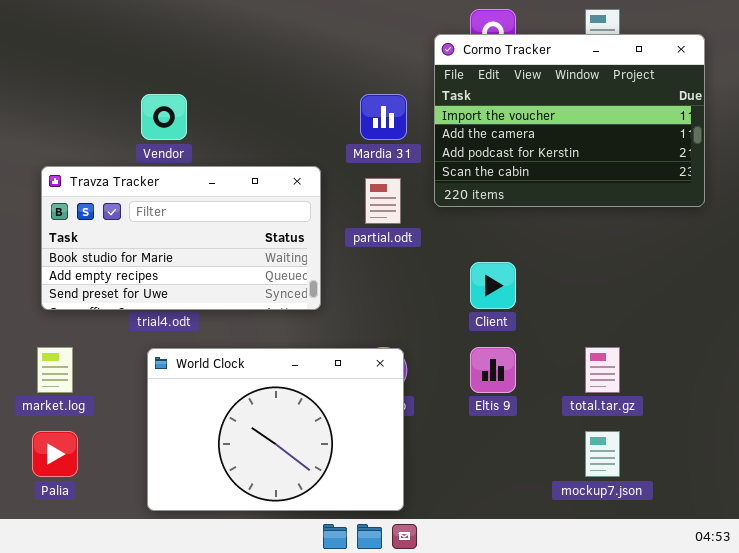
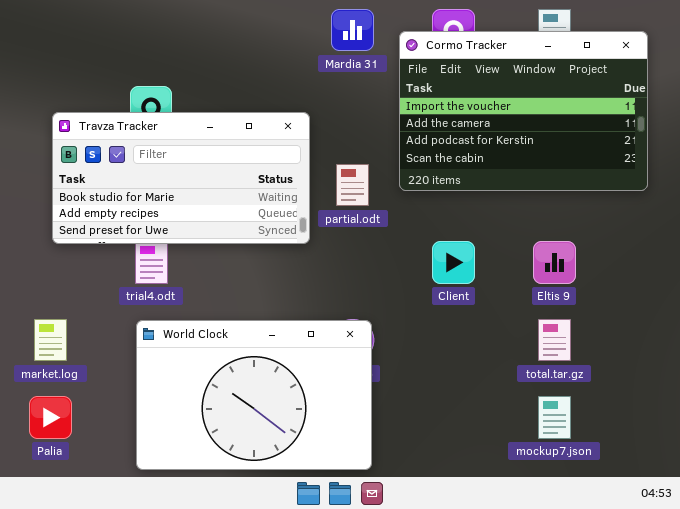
Mardia 31: [360,94,407,140] -> [331,9,374,51], moved
Travza Tracker: [41,166,321,310] -> [52,112,310,244], moved
Eltis 9: [470,347,516,393] -> [533,241,576,284], moved

